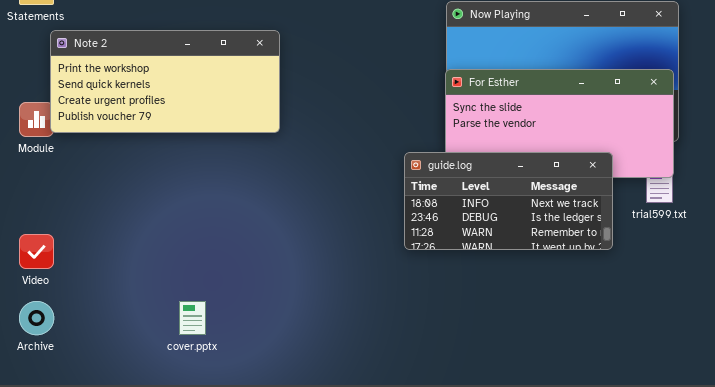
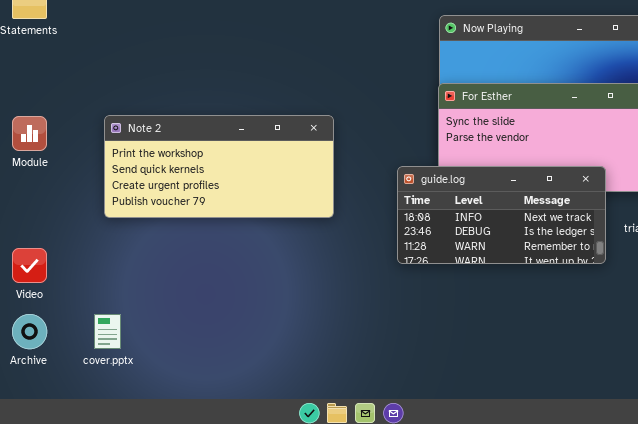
Note 2: [50,30,280,133] -> [104,115,334,218], moved
cover.pptx: [179,301,206,335] -> [94,314,121,349], moved

